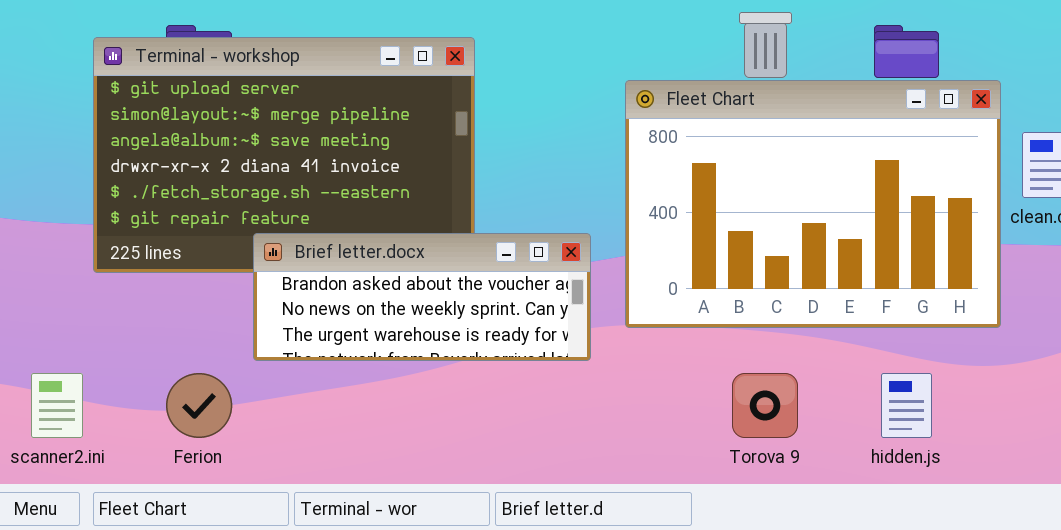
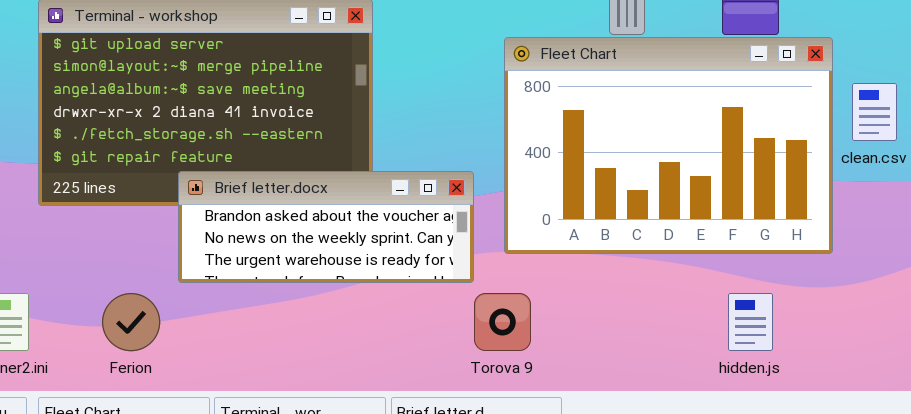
Torova 9: [732,373,798,438] -> [474,293,531,351], moved

